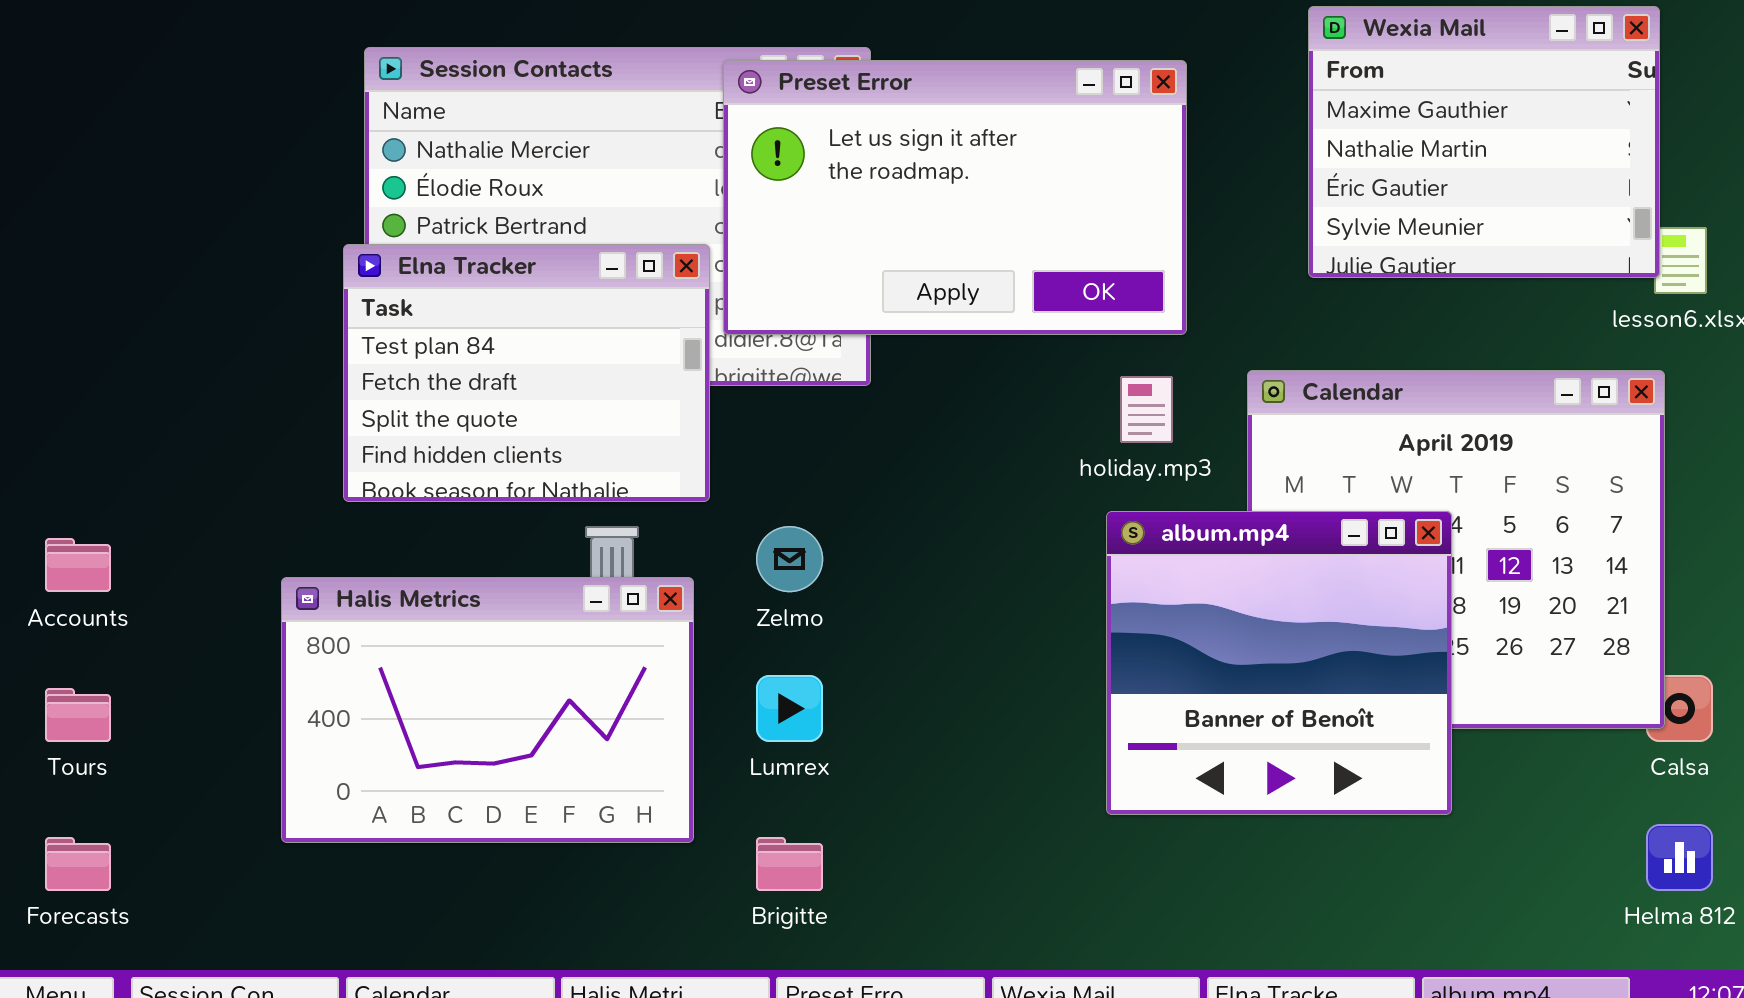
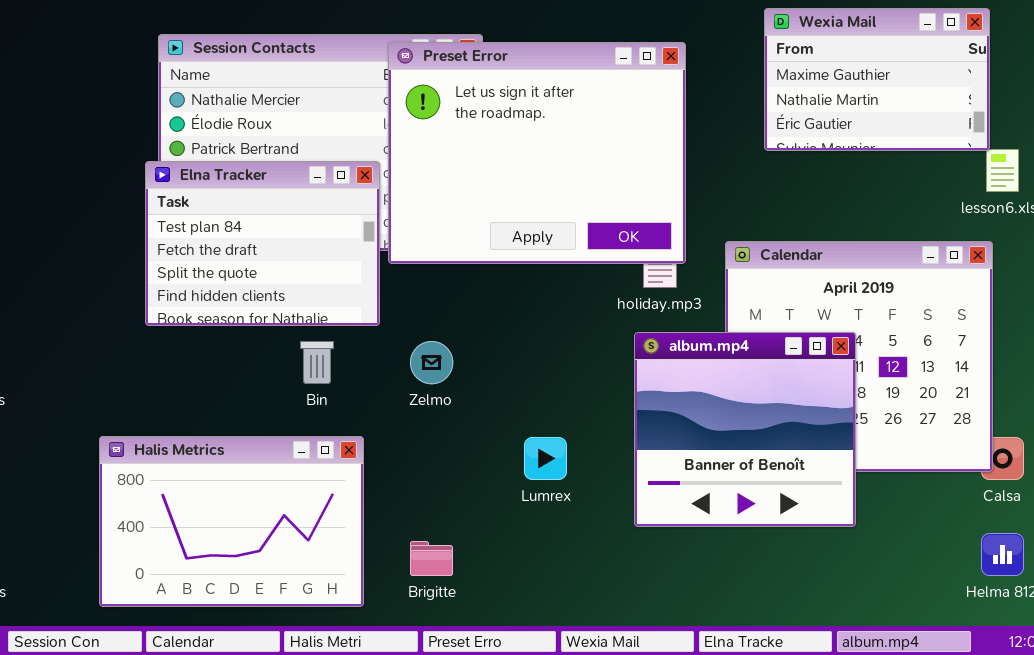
Wexia Mail: [1308,6,1660,278] -> [764,8,990,151], resized
Preset Error: [723,60,1187,335] -> [388,42,686,264], resized
Halis Metrics: [281,577,694,843] -> [99,436,364,607], moved
Lumrex: [756,675,823,742] -> [524,437,567,480], moved

